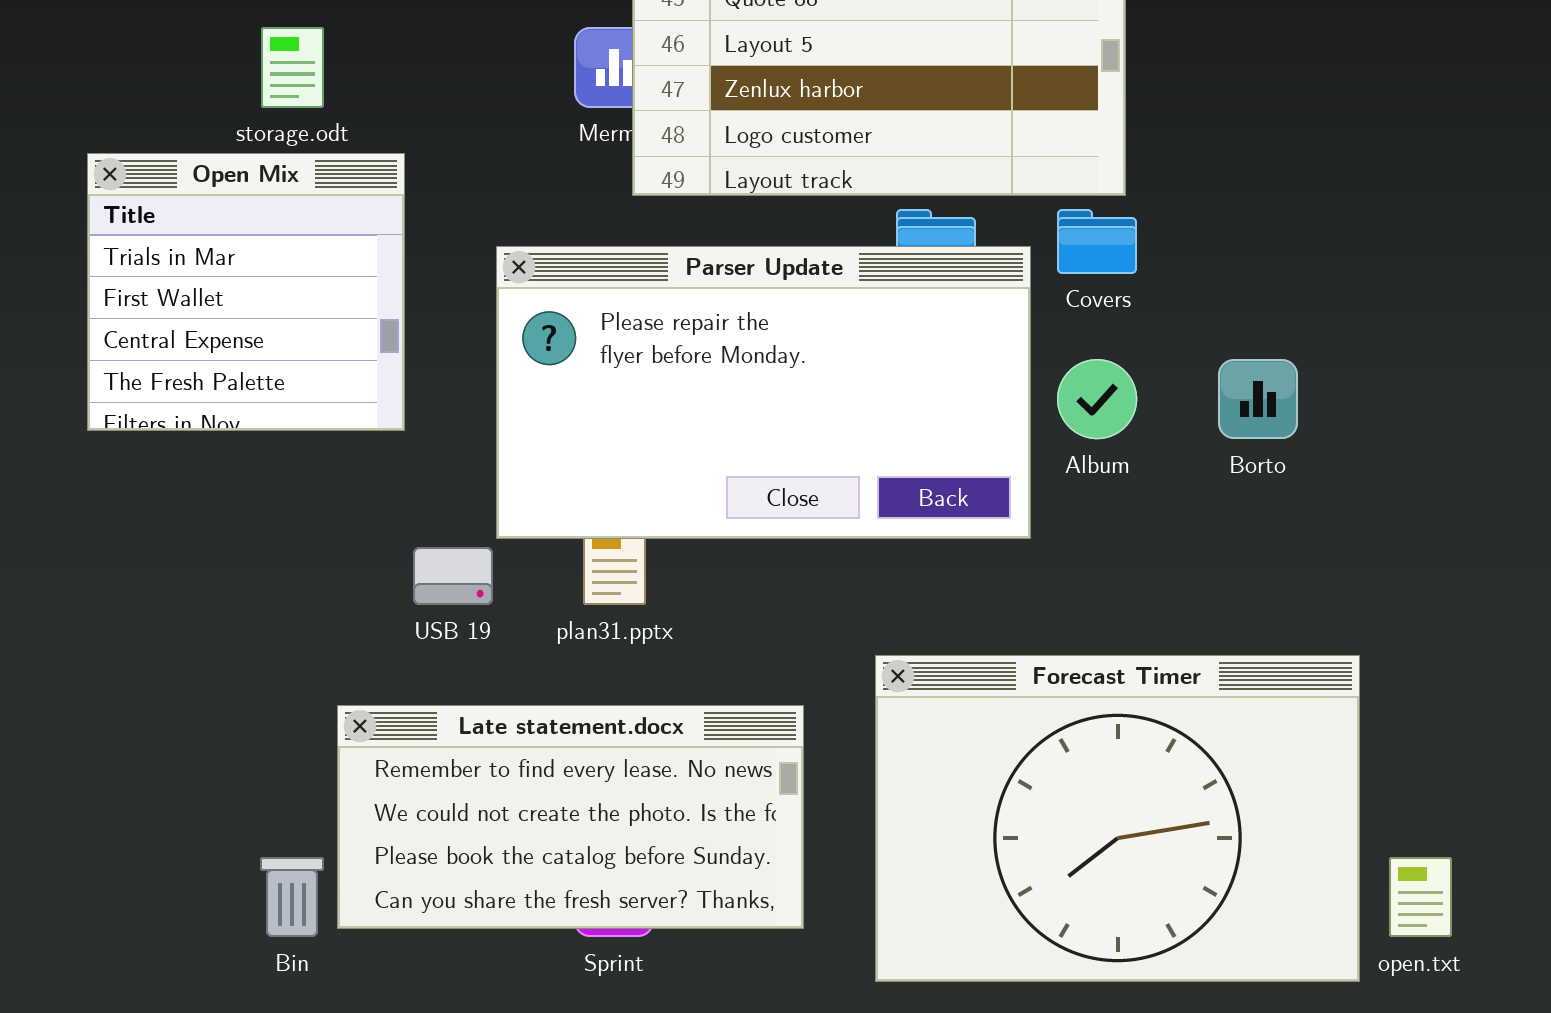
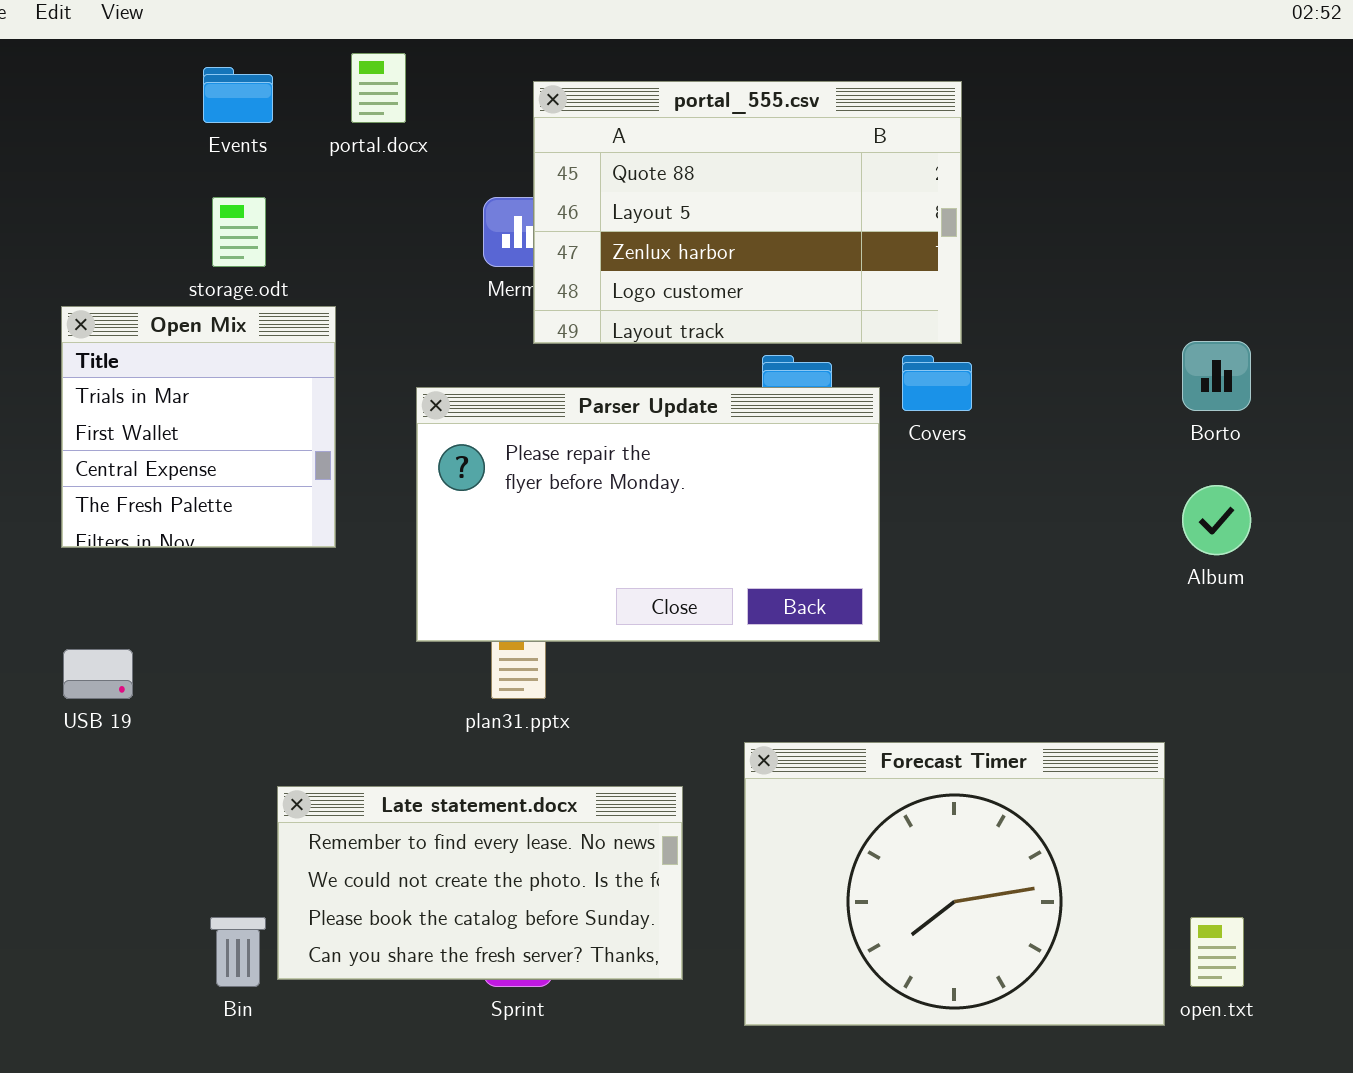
Album: [1057,359,1137,439] -> [1182,485,1251,555], moved
Borto: [1218,359,1298,439] -> [1182,341,1251,411], moved
USB 19: [413,547,493,605] -> [63,649,133,699], moved

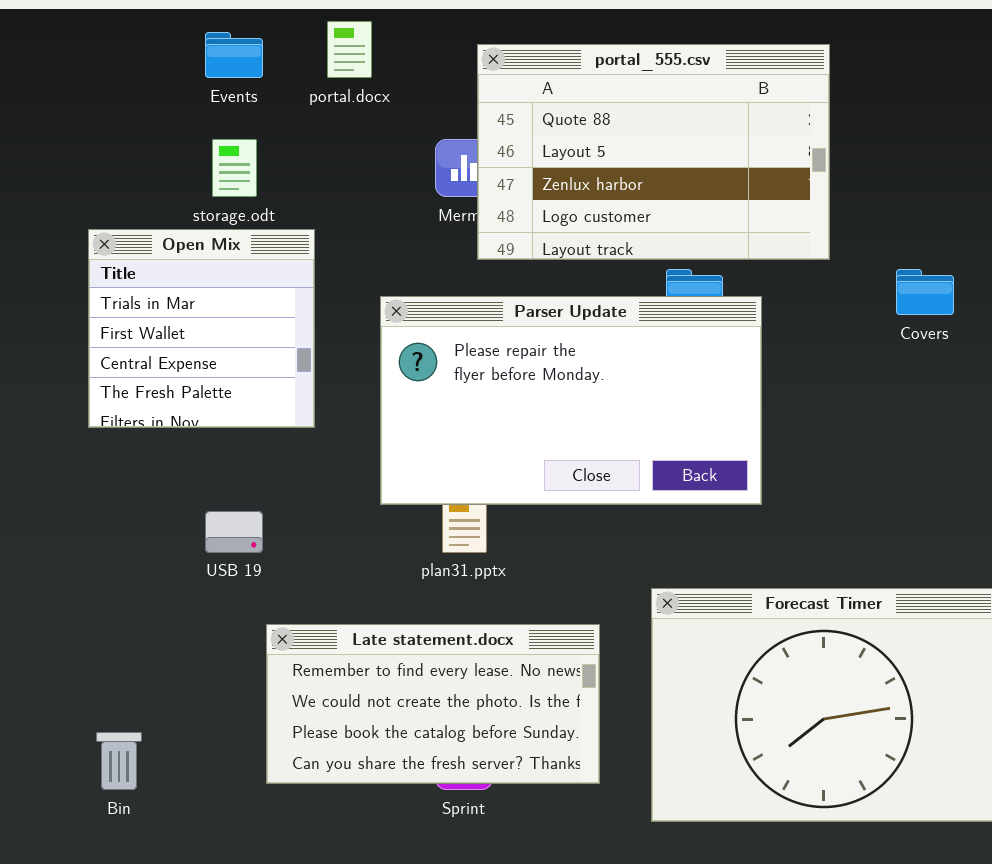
Covers: [902,355,972,411] -> [896,269,954,315], moved
USB 19: [63,649,133,699] -> [205,511,263,553], moved
Bin: [210,917,266,987] -> [96,732,142,790], moved

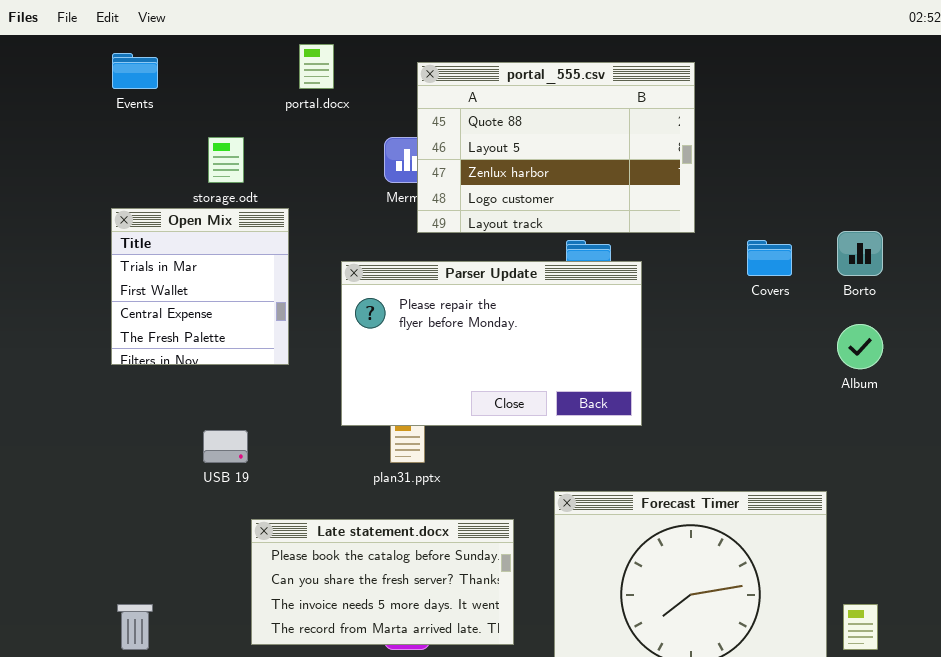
Events: [205,32,263,78] -> [112,53,158,89], moved
Late statement.docx: [266,624,600,784] -> [251,519,514,645], scrolled down 2 rows

